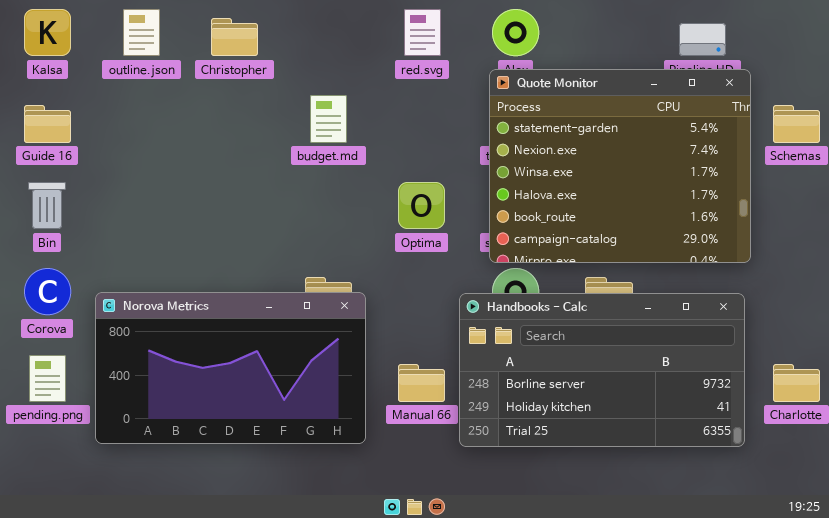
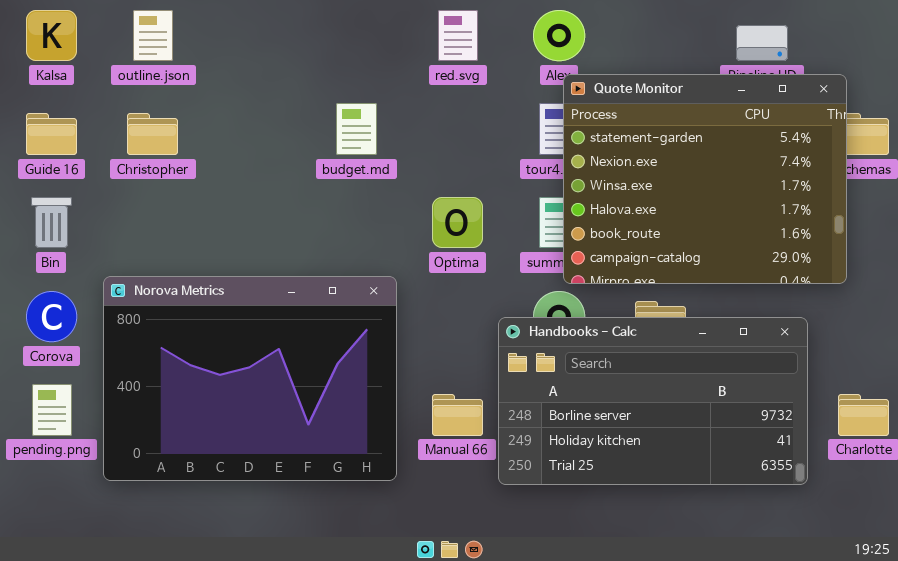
Christopher: [211,18,258,56] -> [127,113,178,155], moved
Quote Monitor: [489,69,751,263] -> [563,74,847,284], moved
Norova Metrics: [95,292,366,444] -> [103,276,397,481], resized

